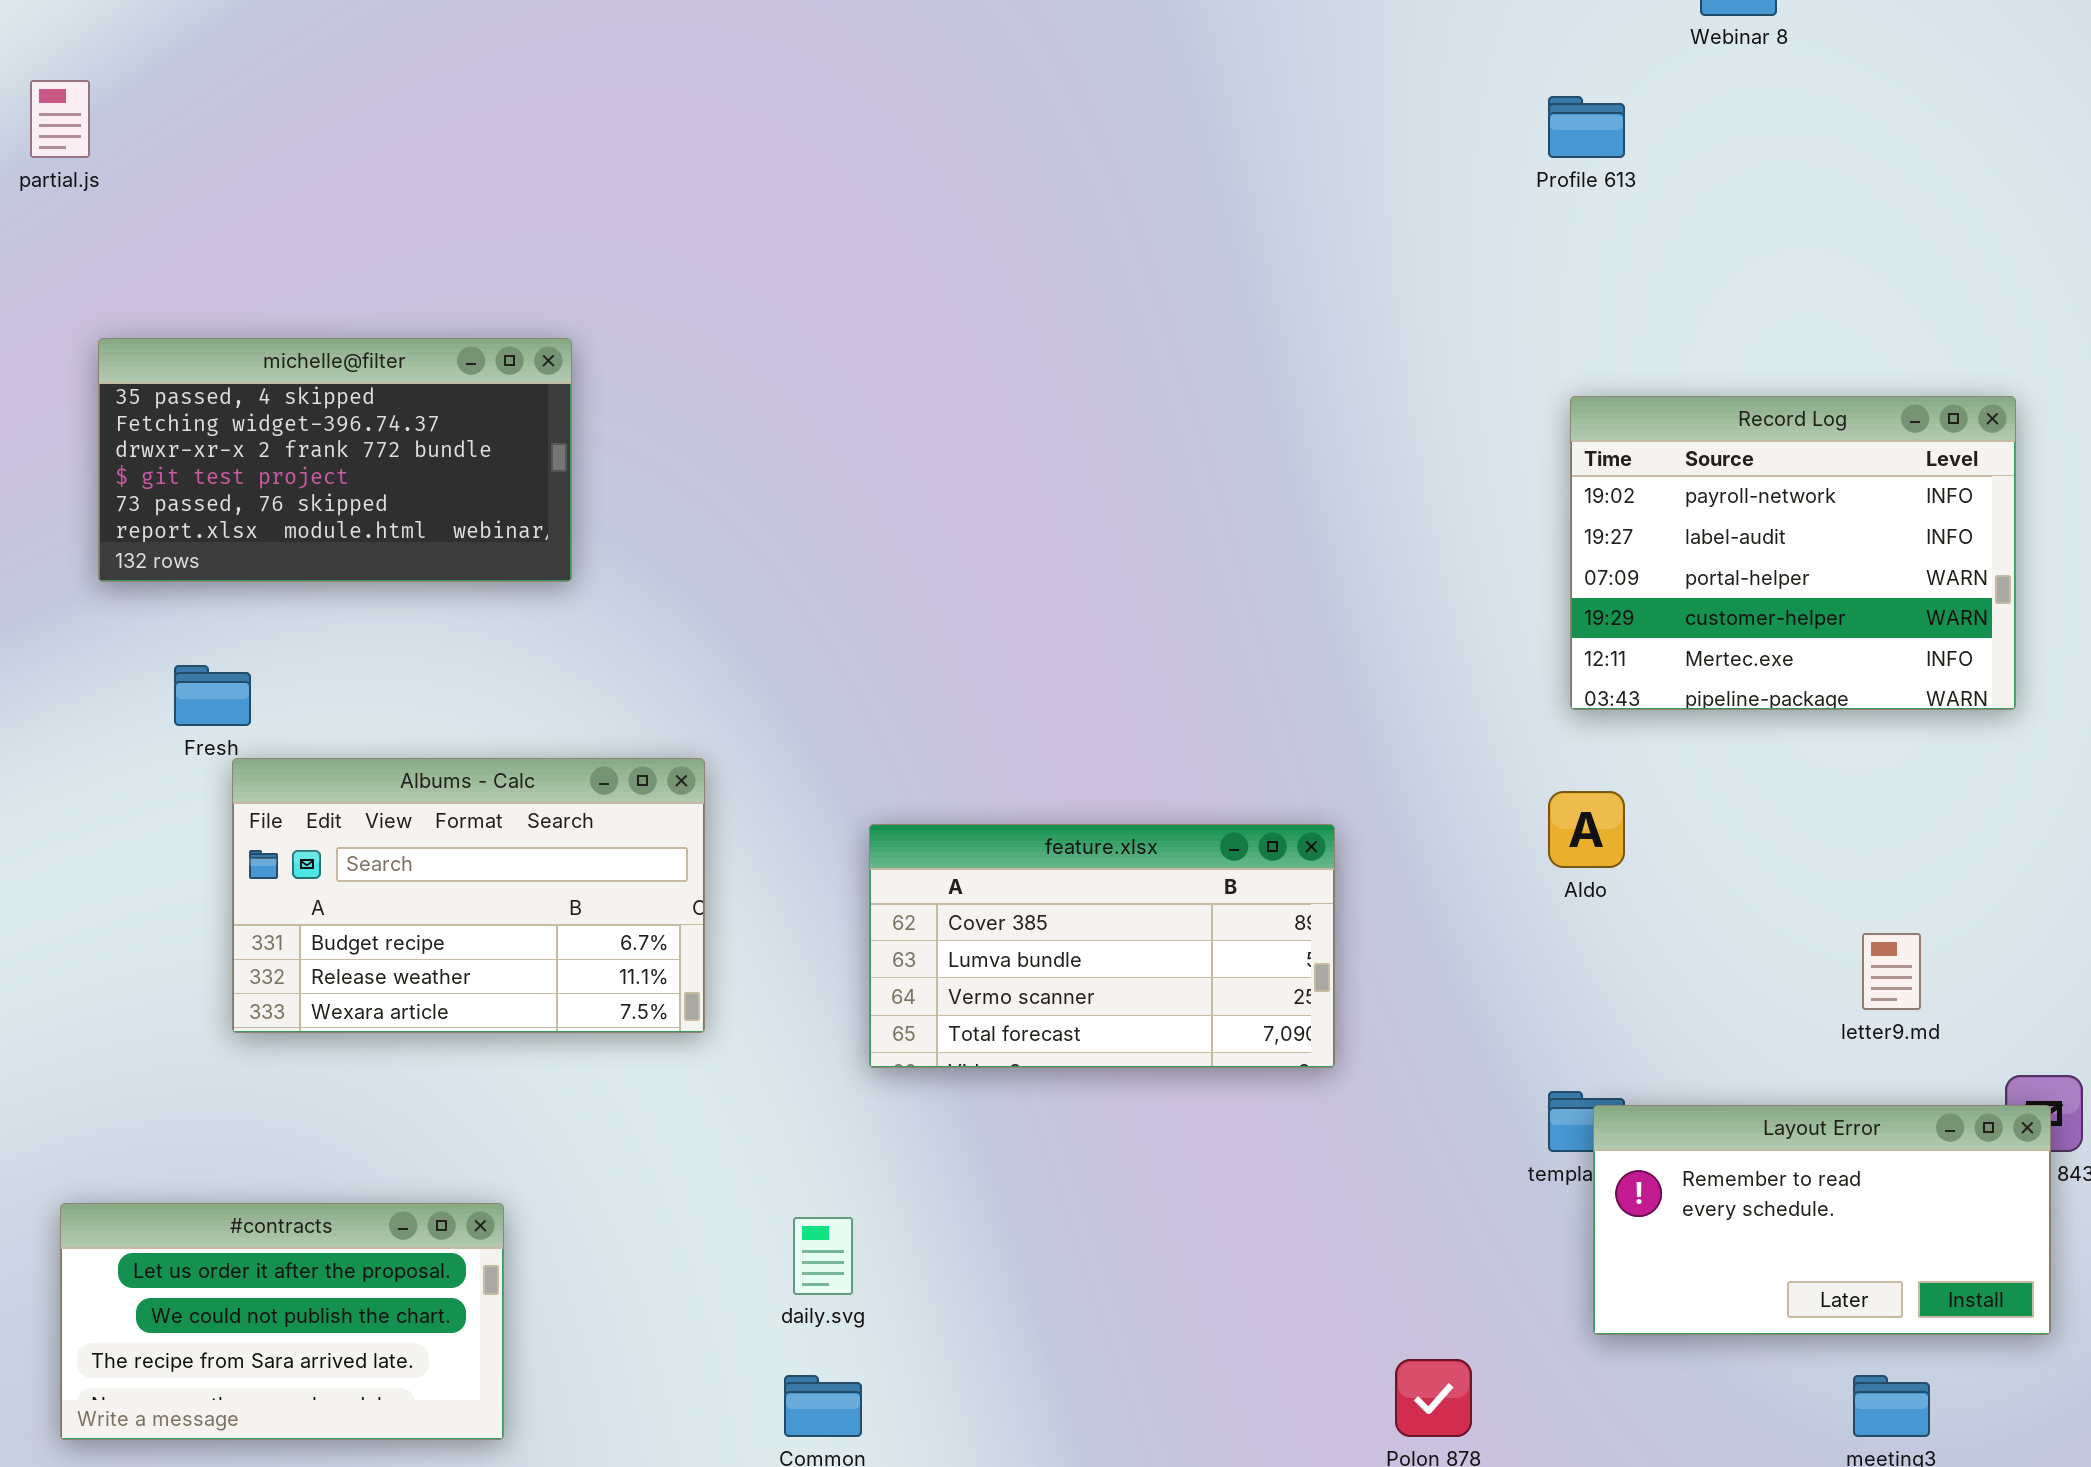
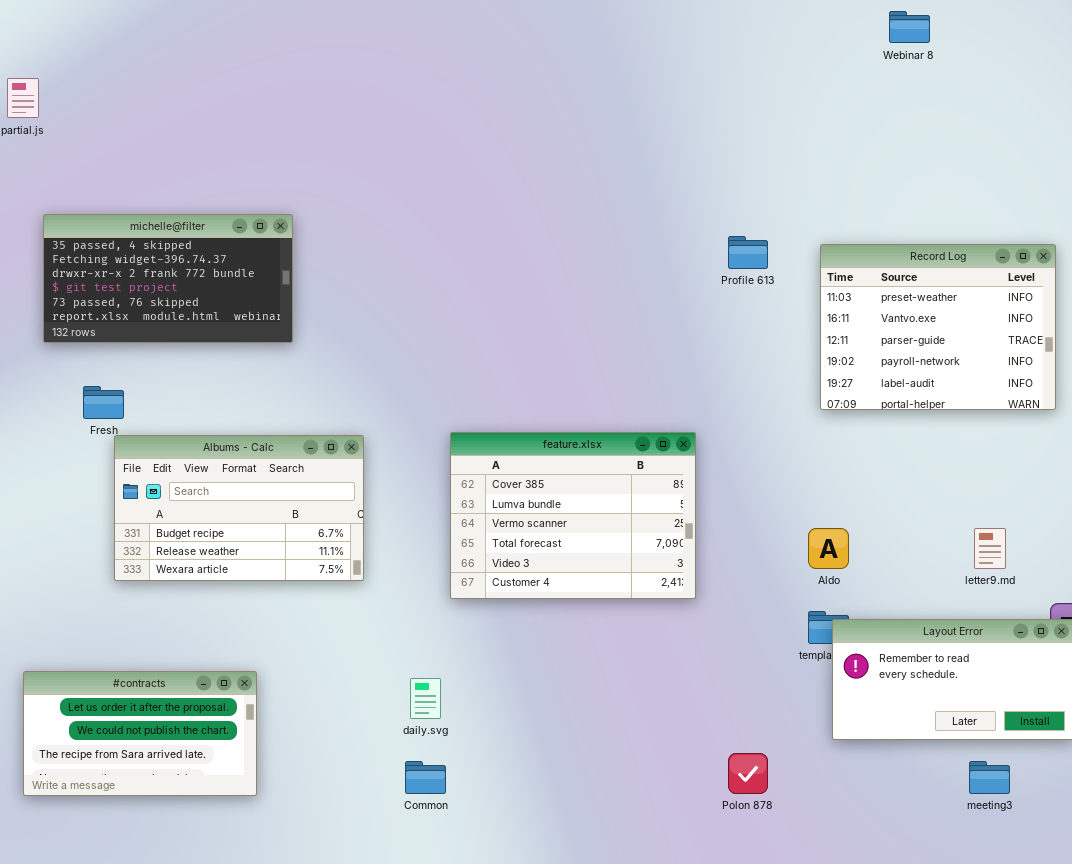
Profile 613: [1548,96,1625,158] -> [728,236,768,269], moved
Record Log: [1570,396,2016,710] -> [820,244,1056,410], scrolled up 3 rows
Aldo: [1548,791,1625,868] -> [808,528,849,569], moved
feature.xlsx: [869,824,1335,1068] -> [450,432,696,599], resized

